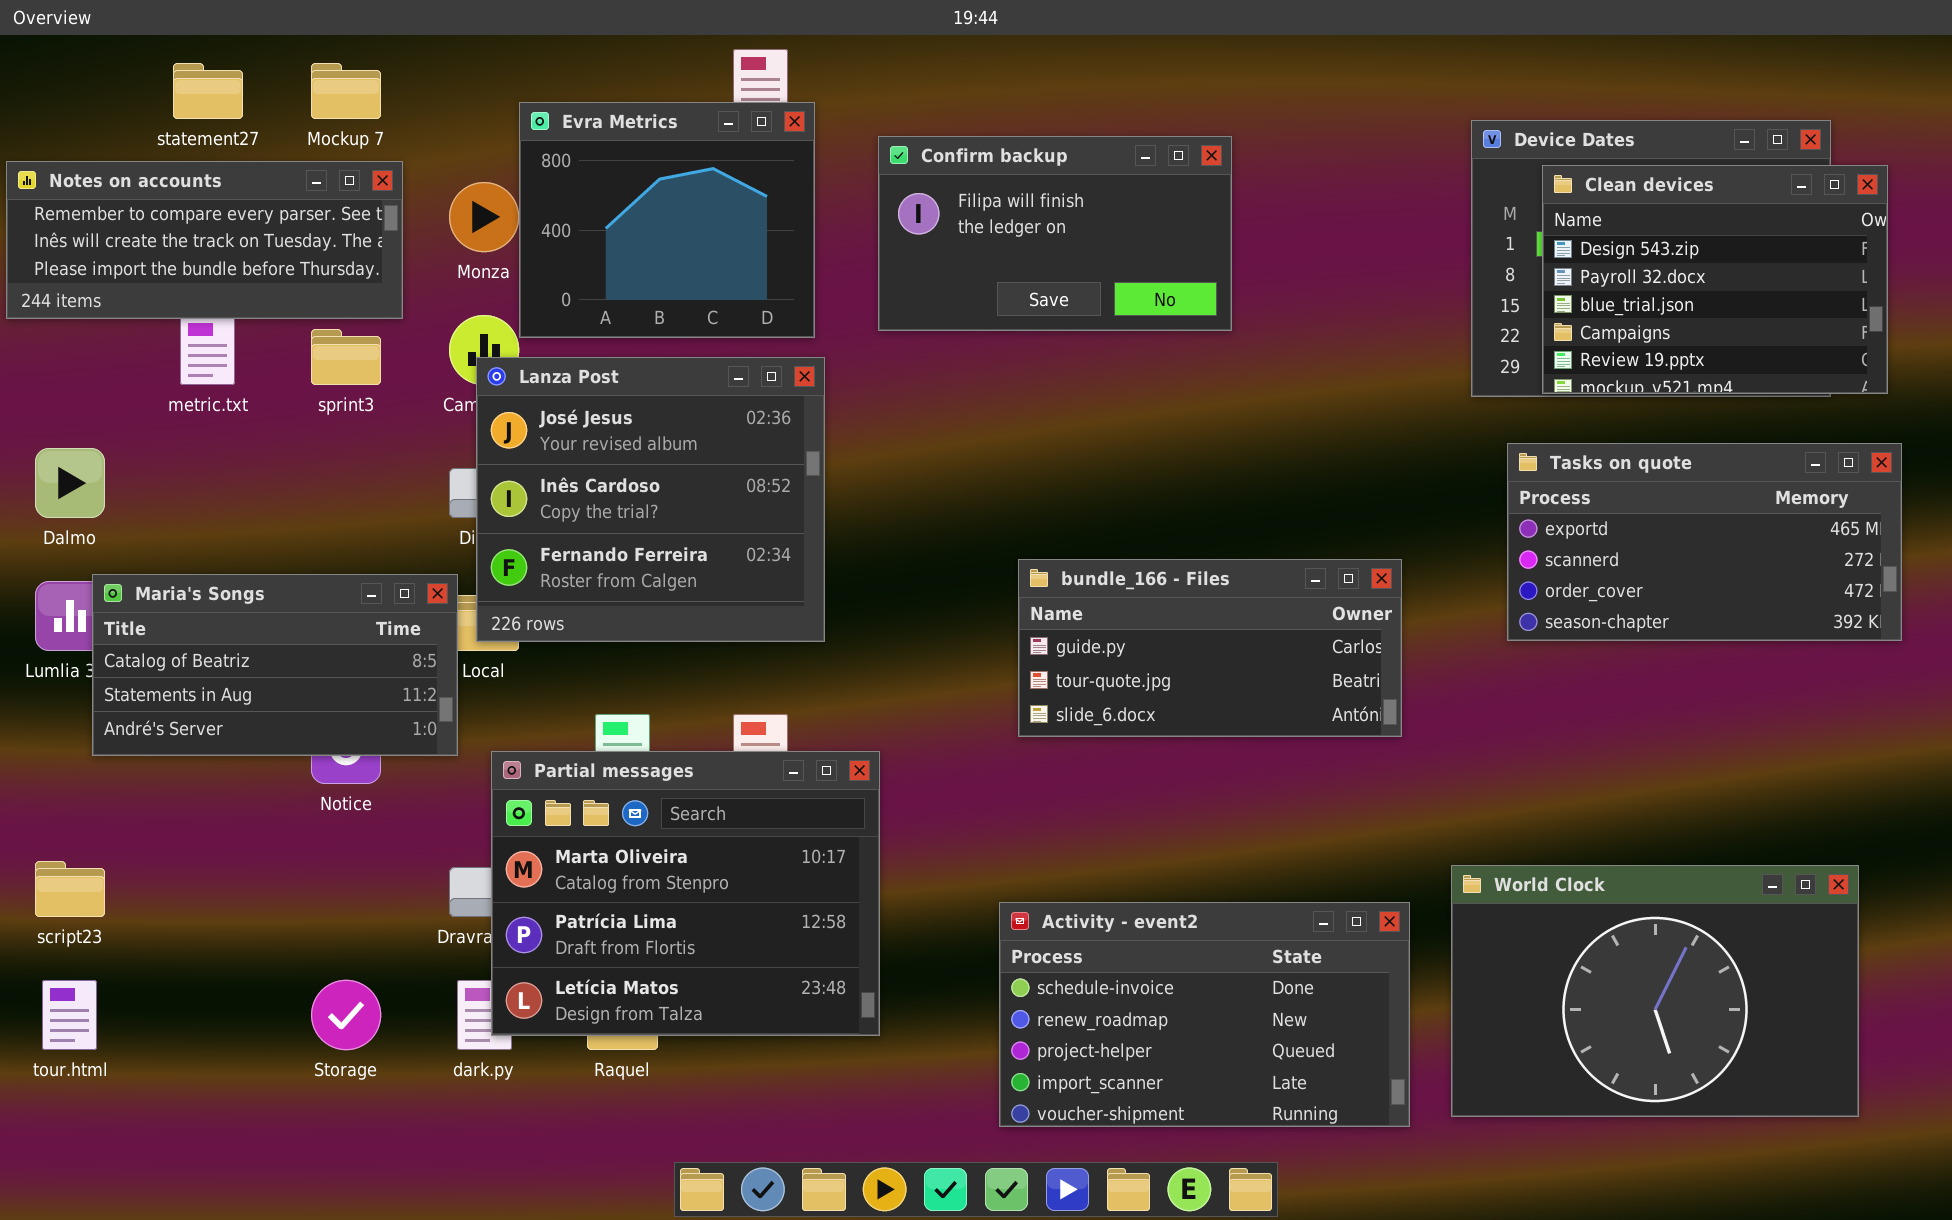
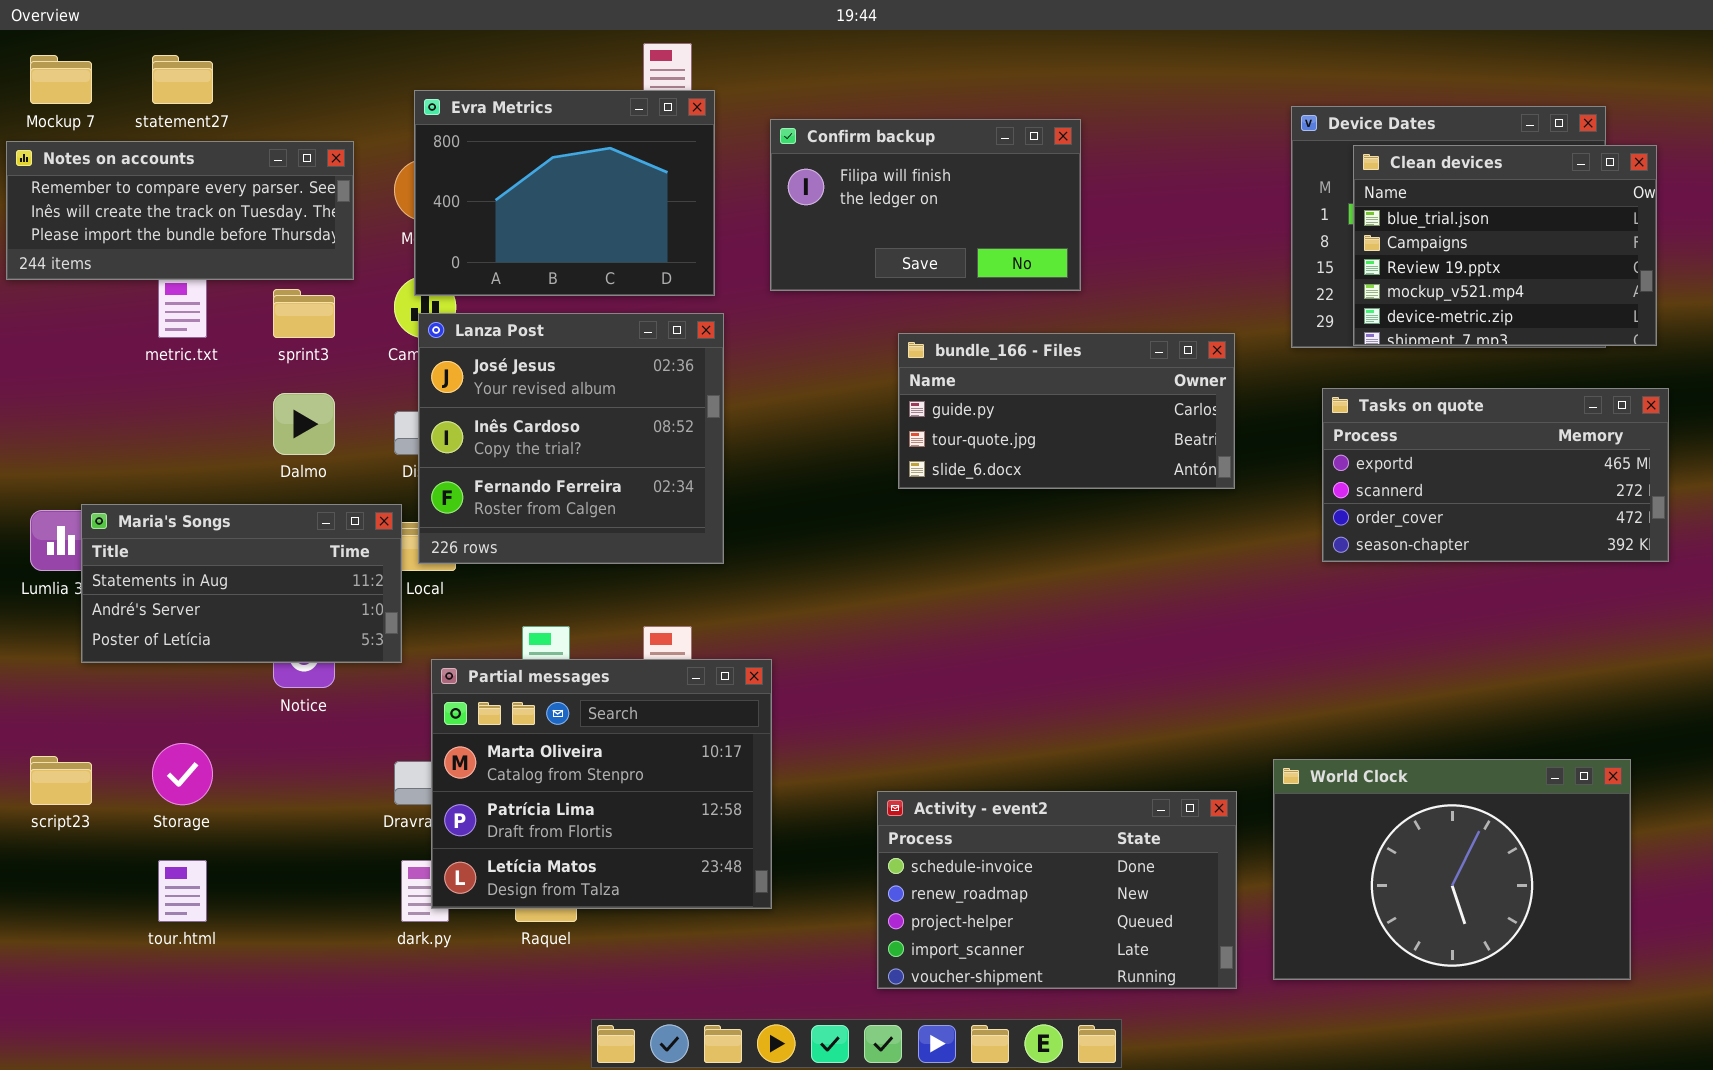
Mockup 7: [311,63,381,119] -> [30,55,92,104], moved
Evra Metrics: [519,102,815,338] -> [414,90,715,296], resized
Clean devices: [1542,165,1888,394] -> [1353,145,1657,346], scrolled down 2 rows
Dalmo: [35,448,105,518] -> [273,393,335,455], moved
bundle_166 - Files: [1018,559,1402,737] -> [898,333,1235,489], moved
Maria's Songs: [92,574,458,756] -> [81,504,402,663], scrolled down 1 row
tour.html: [42,980,97,1050] -> [158,860,207,922], moved
Storage: [311,980,381,1050] -> [152,743,213,805], moved

